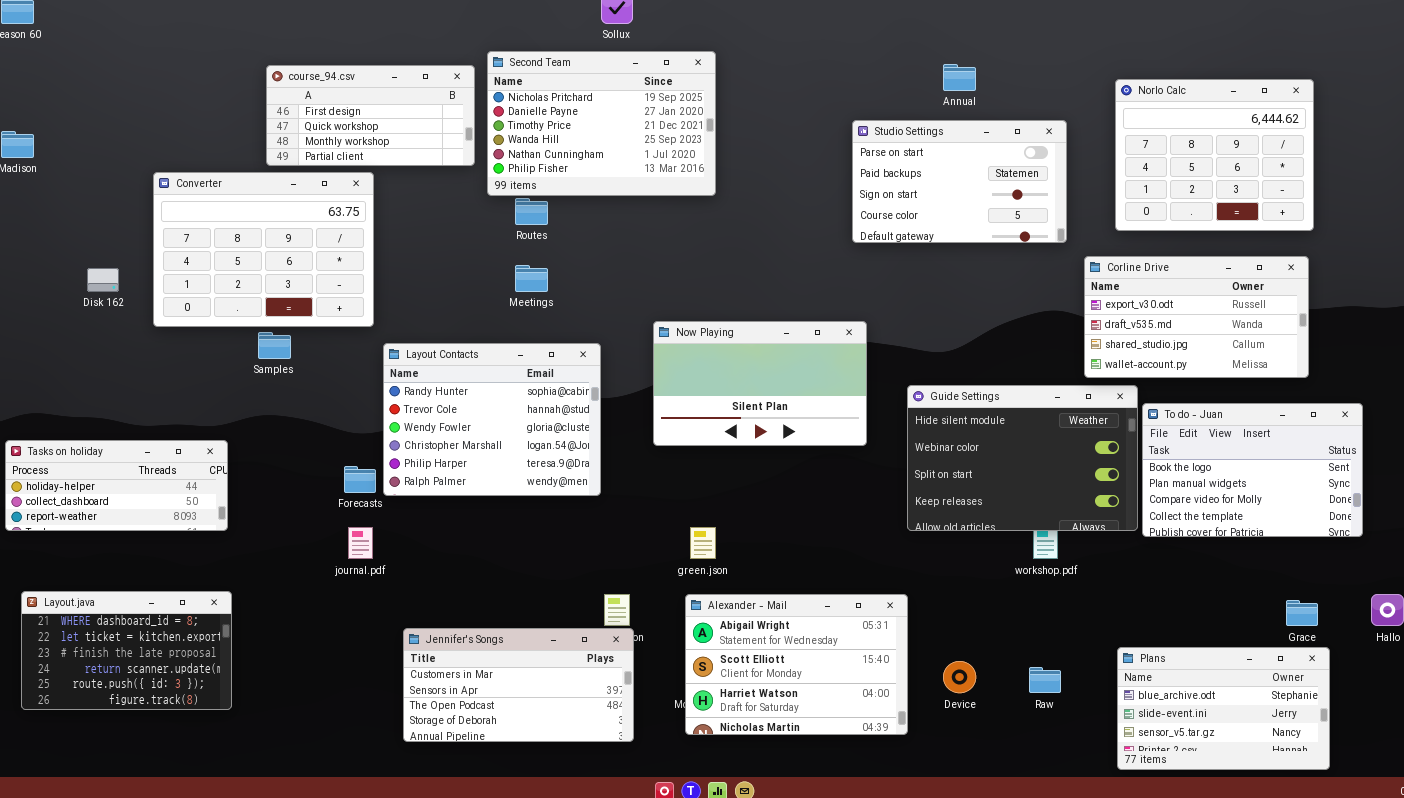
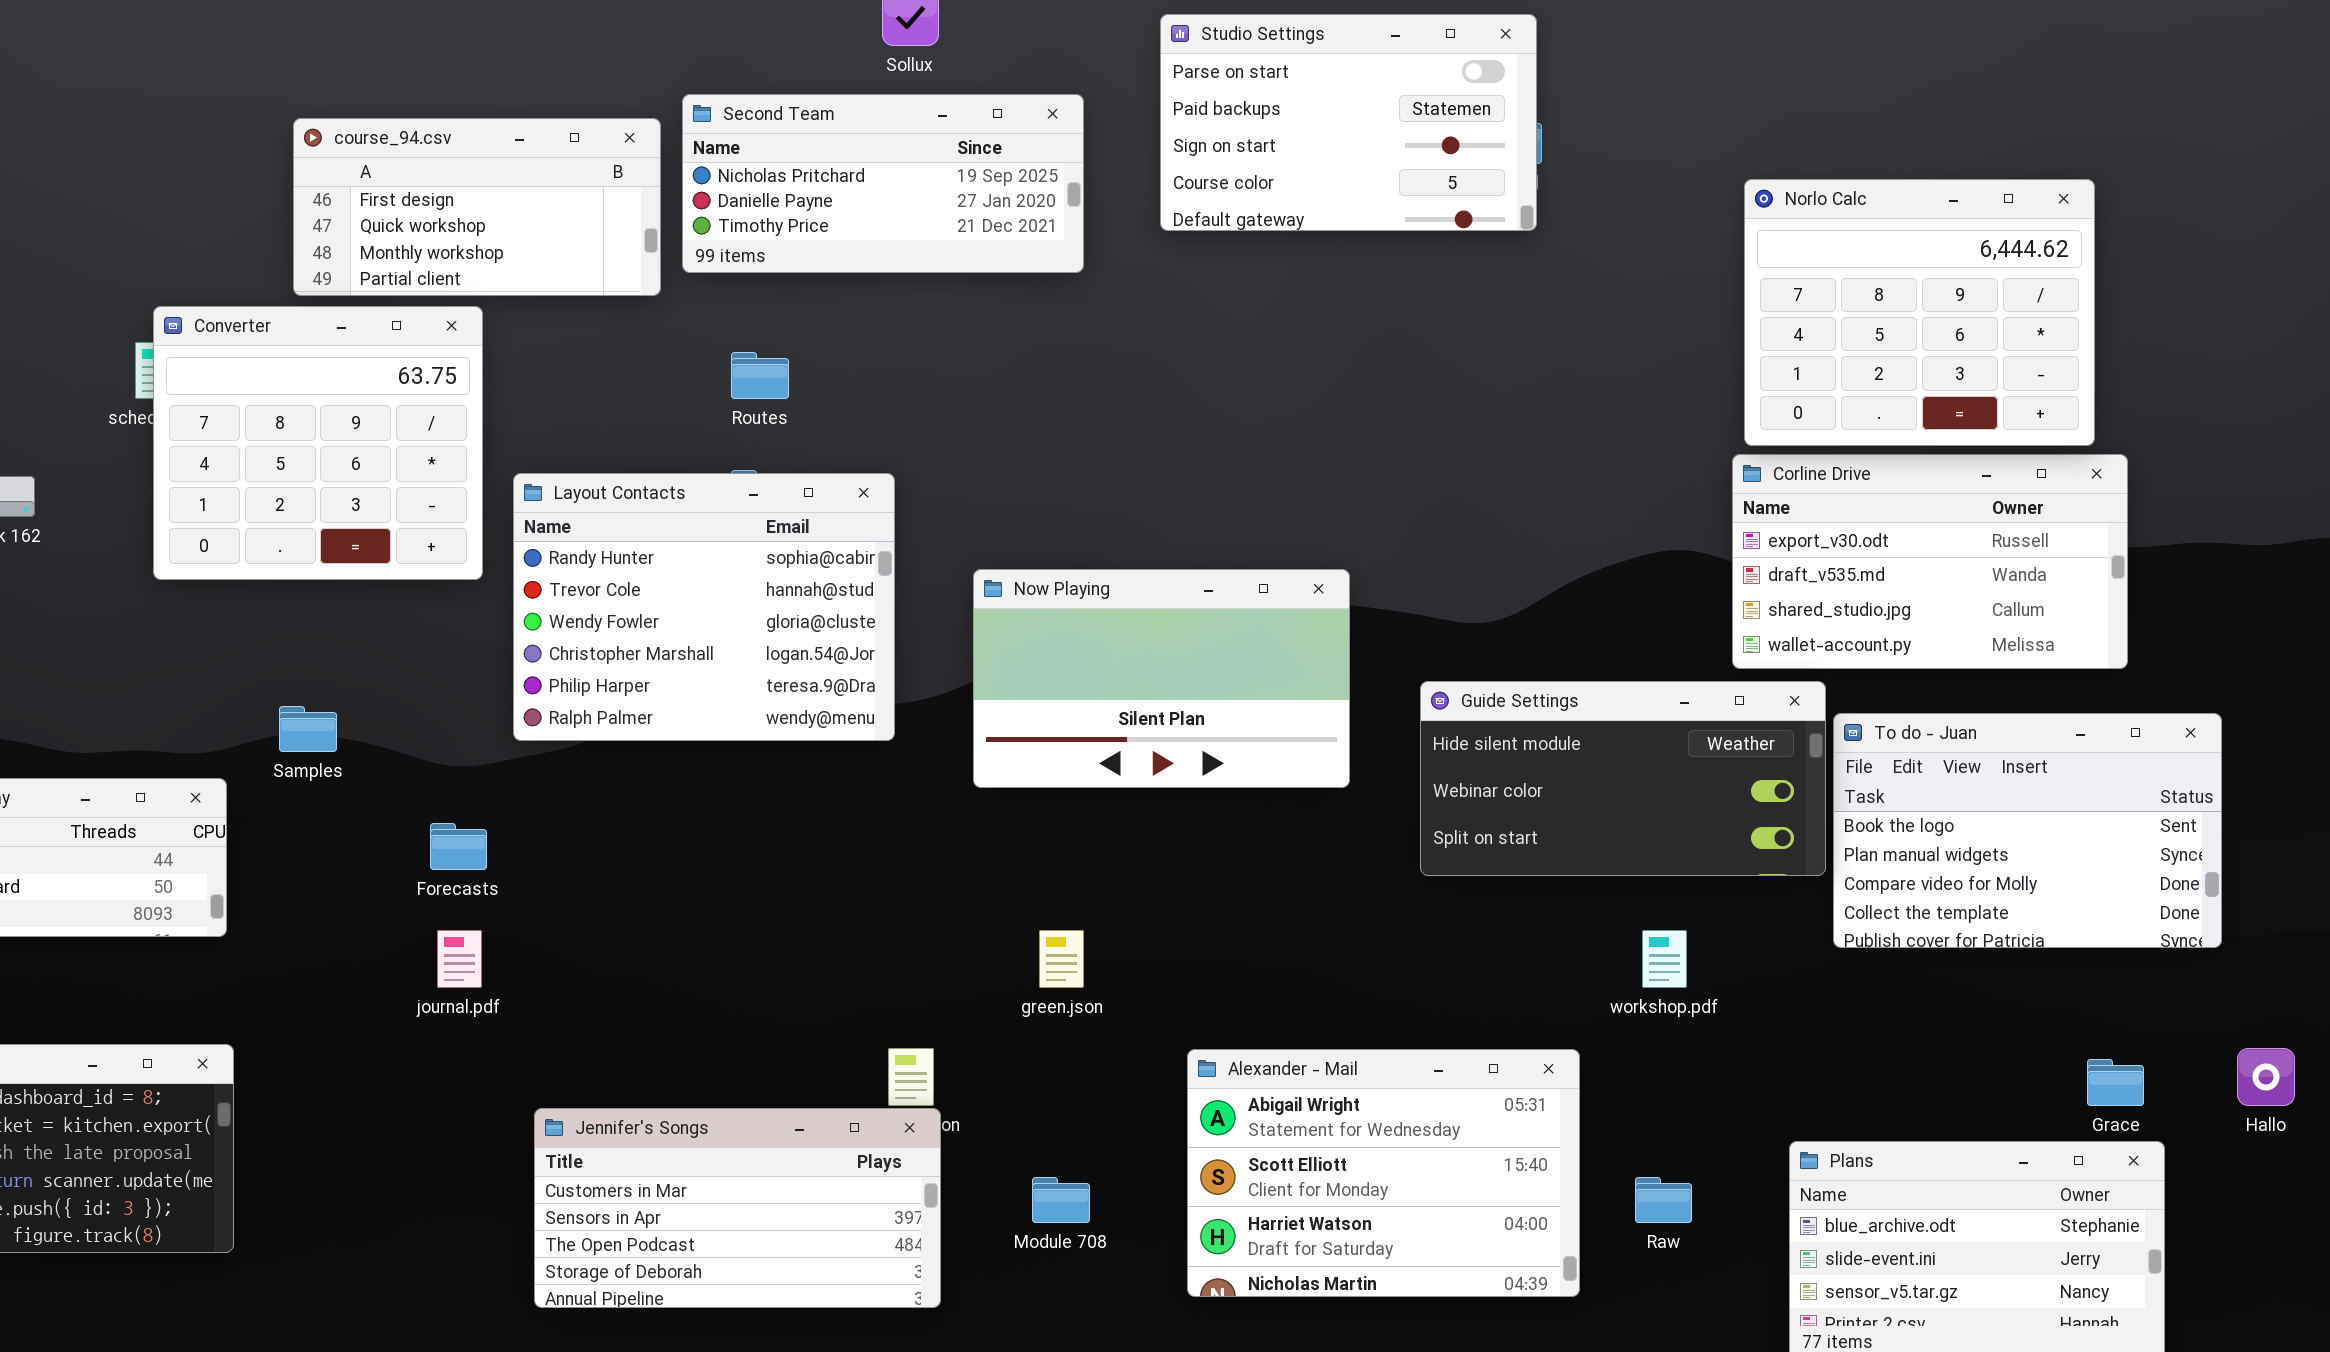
Second Team: [487,51,716,196] -> [682,94,1084,273], resized
Norlo Calc: [1115,79,1314,231] -> [1744,179,2095,446], moved
Studio Settings: [852,120,1067,243] -> [1160,14,1537,231], moved
Converter: [153,172,374,327] -> [153,306,483,580], resized
Samples: [258,332,291,359] -> [279,706,337,752], moved
Layout Contacts: [383,343,601,496] -> [513,473,895,741], moved
Guide Settings: [907,385,1138,531] -> [1420,681,1826,876], resized
Alexander - Mail: [685,594,908,735] -> [1187,1049,1580,1297], moved

